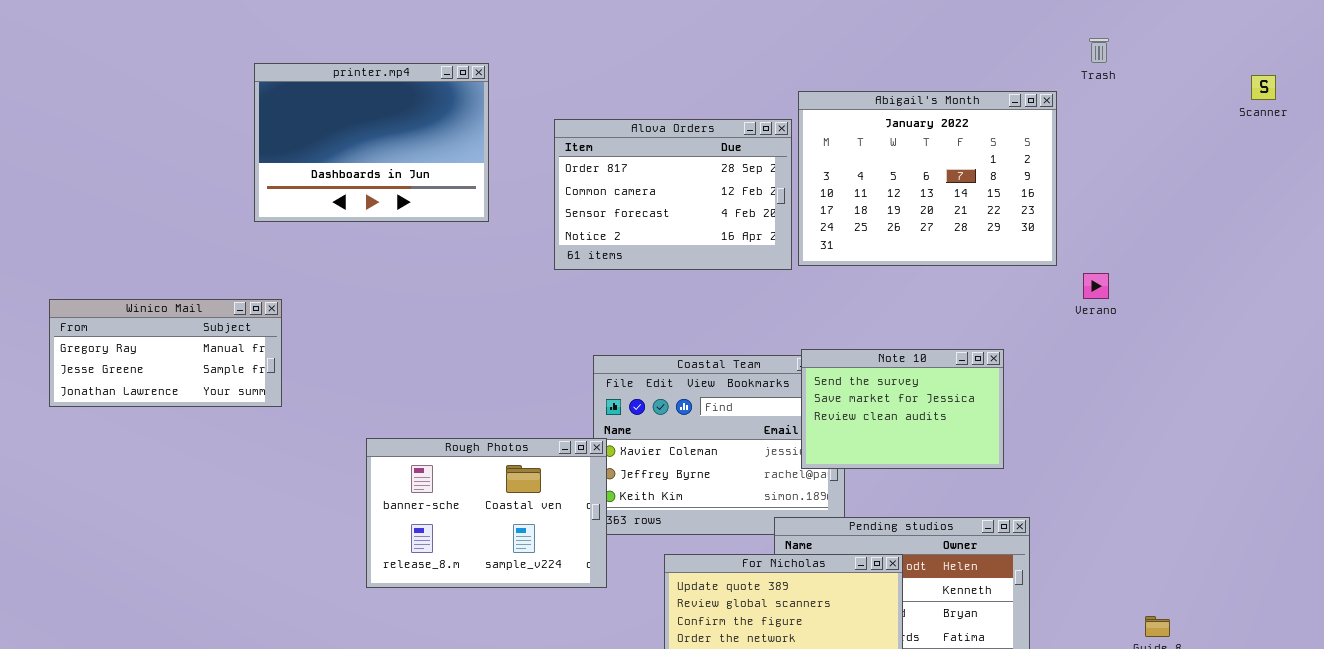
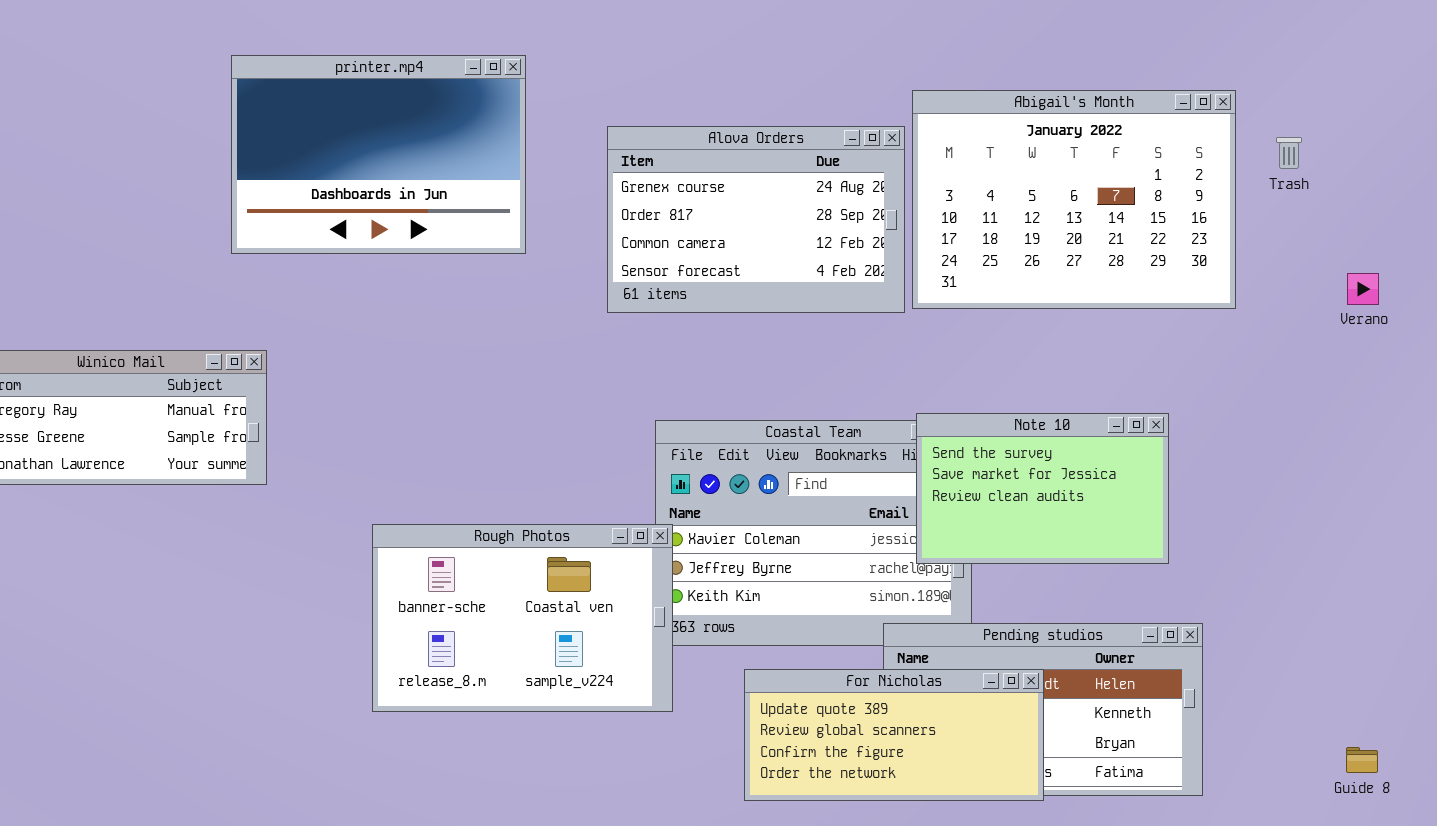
Trash: [1089,38,1109,63] -> [1276,137,1302,169], moved
Alova Orders: [554,119,792,270] -> [607,126,905,313], scrolled up 1 row
Verano: [1083,273,1109,299] -> [1347,273,1379,305], moved

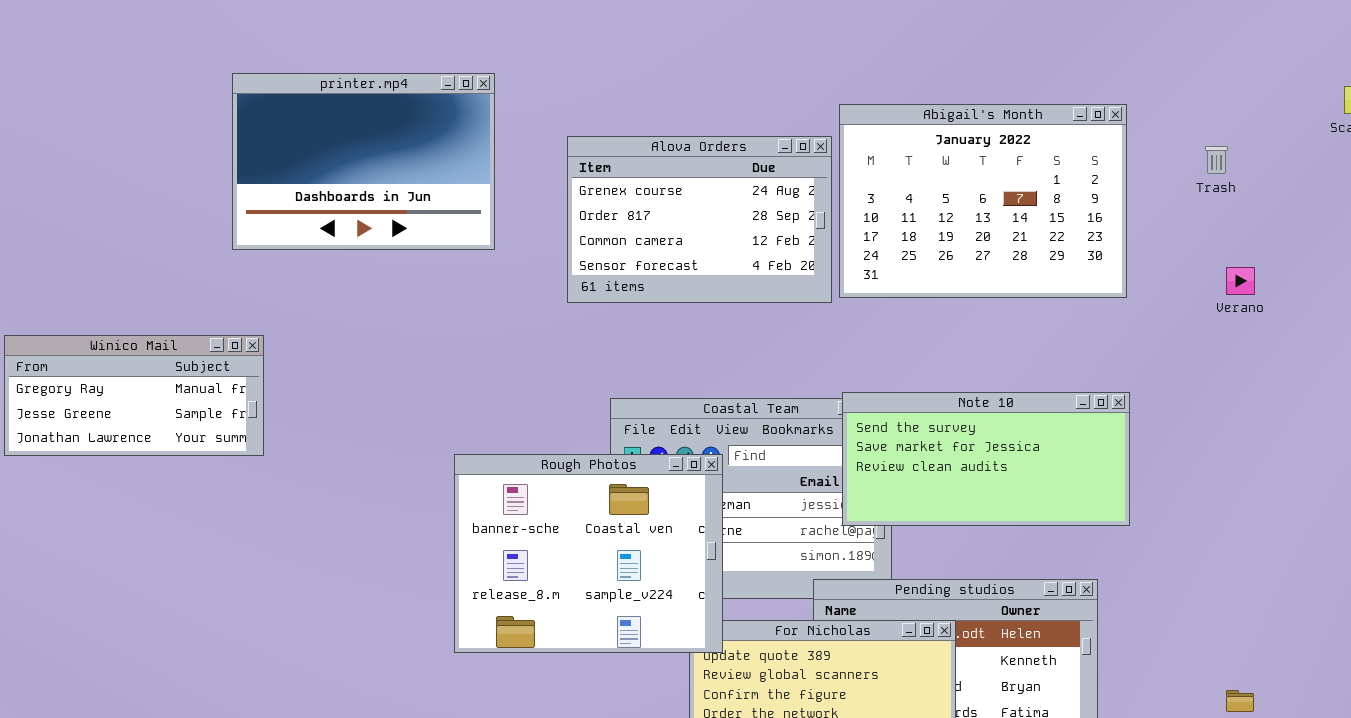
Trash: [1276,137,1302,169] -> [1205,146,1228,174], moved
Note 10: [916,413,1169,564] -> [842,392,1130,526], resized
Rough Photos: [372,524,673,712] -> [454,454,723,653], moved, resized

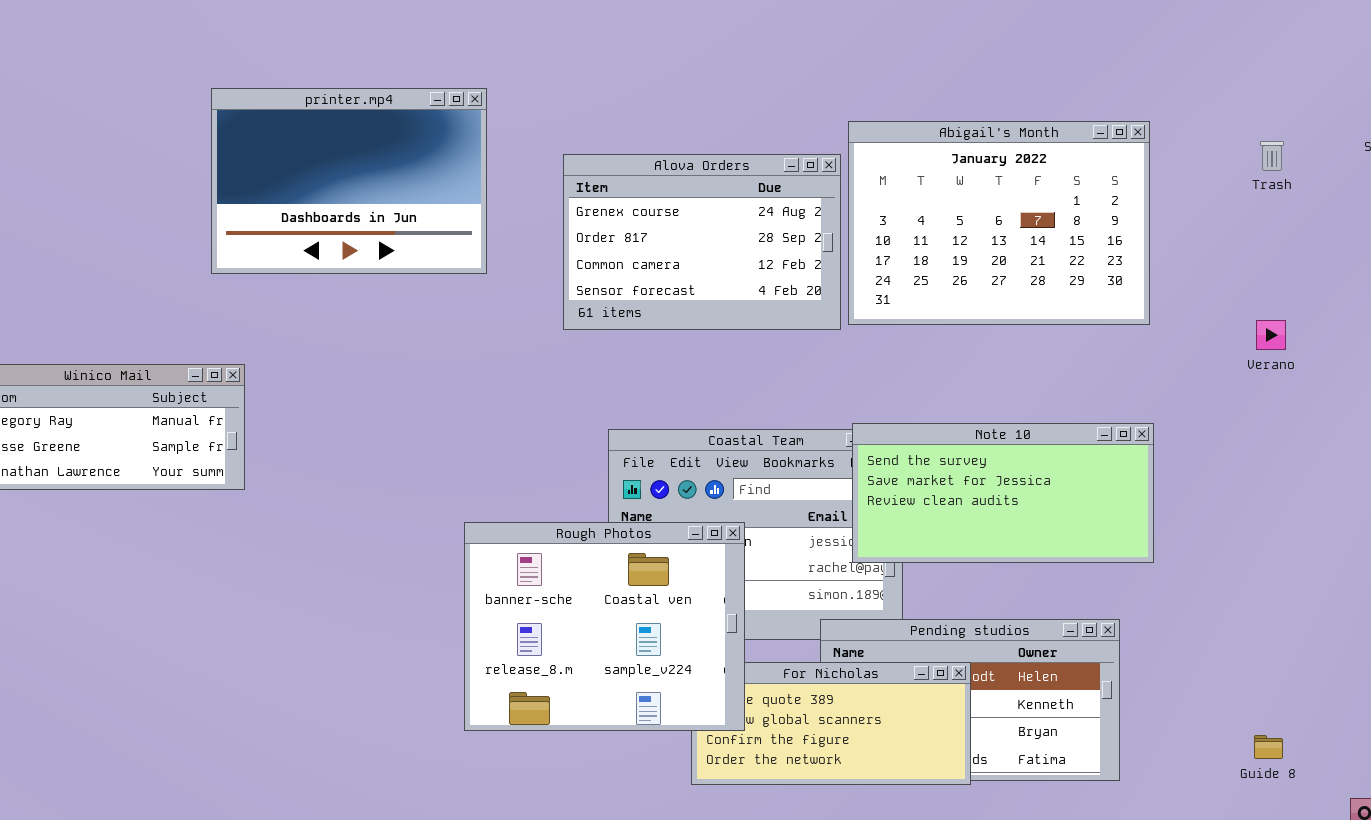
Trash: [1205,146,1228,174] -> [1260,141,1284,171], moved
Verano: [1226,267,1255,295] -> [1256,320,1286,350], moved
Rough Photos: [454,454,723,653] -> [464,522,745,731], moved

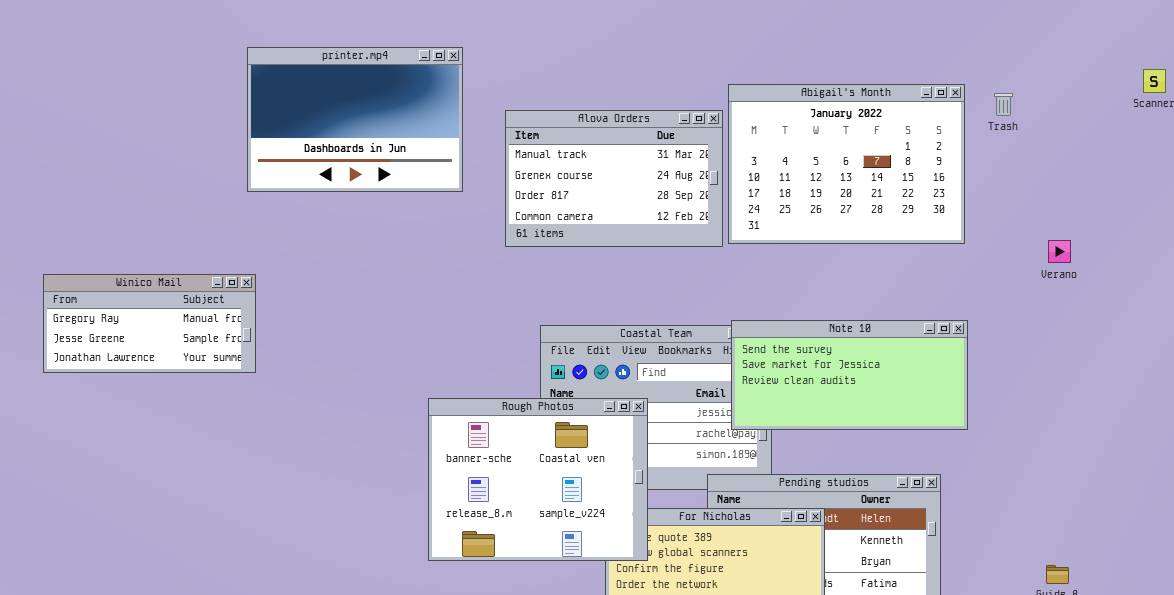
printer.mp4: [211,88,487,274] -> [247,47,463,192], moved
Trash: [1260,141,1284,171] -> [994,93,1013,116], moved
Alova Orders: [563,154,841,330] -> [505,110,723,247], scrolled up 1 row

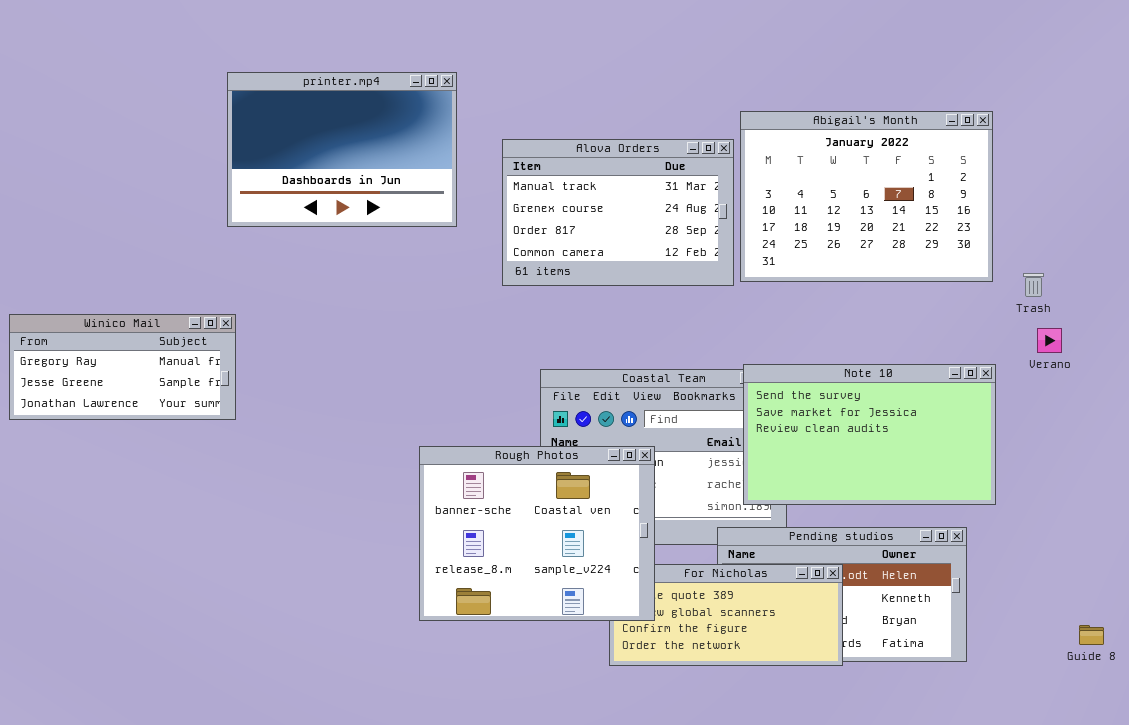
Trash: [994,93,1013,116] -> [1023,273,1044,297], moved
Verano: [1048,240,1071,263] -> [1037,328,1062,353], moved
Note 10: [731,320,968,430] -> [743,364,996,505], resized

